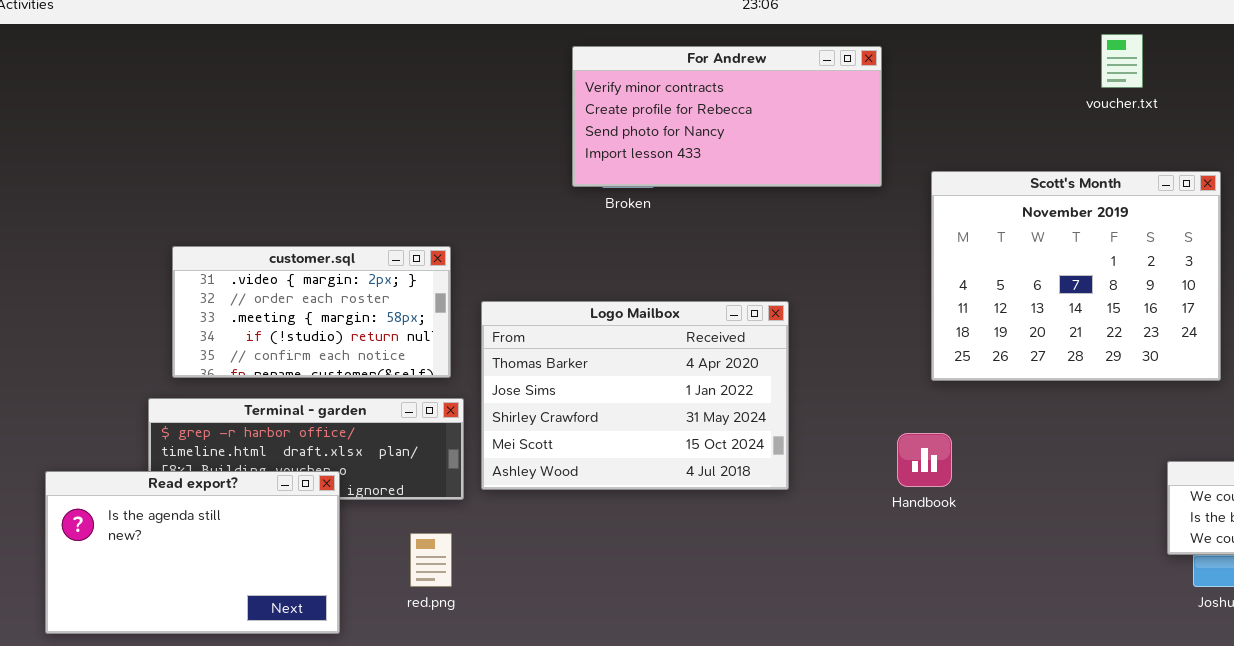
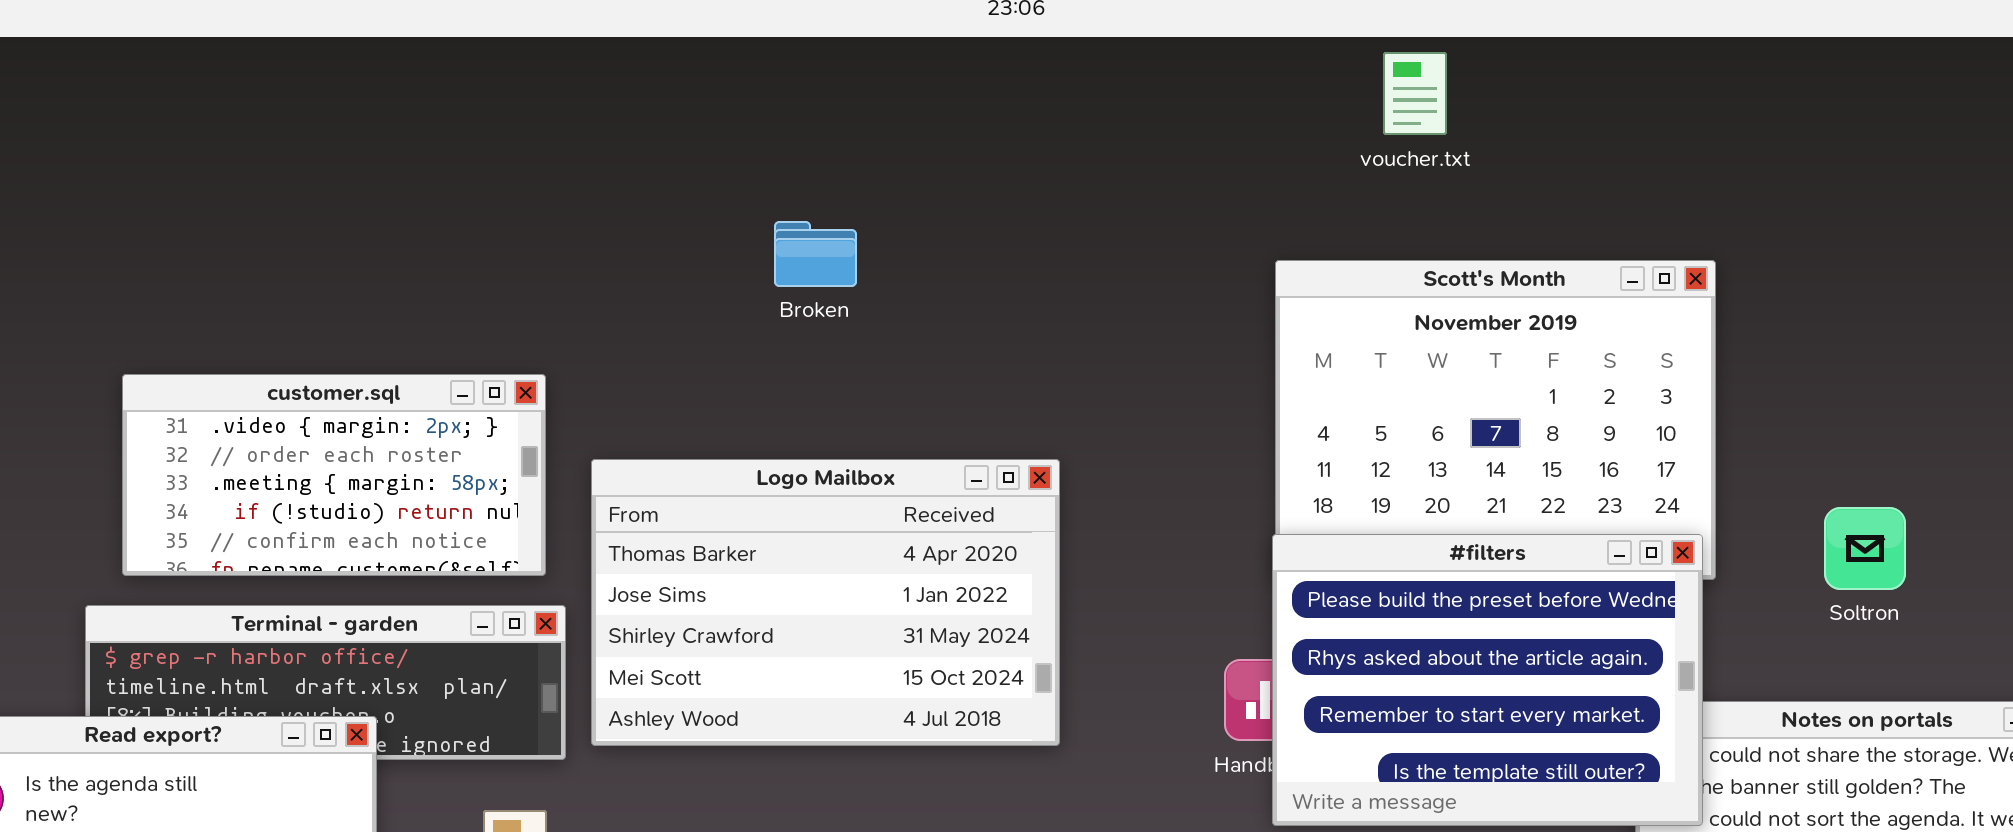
voucher.txt: [1101,34,1143,88] -> [1383,52,1447,135], moved
For Andrew: [572,46,882,187] -> none, closed
#filters: none -> [1272,534,1703,826], opened

